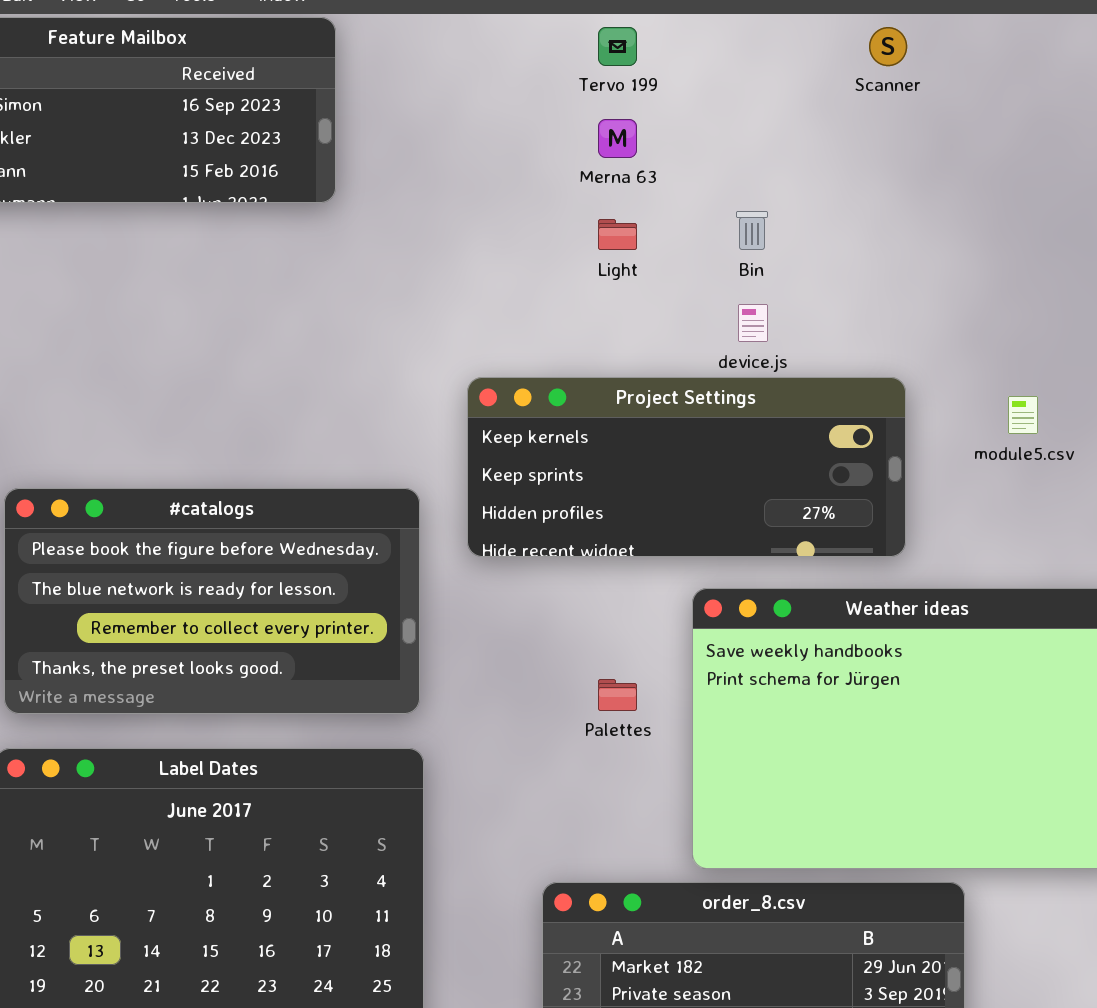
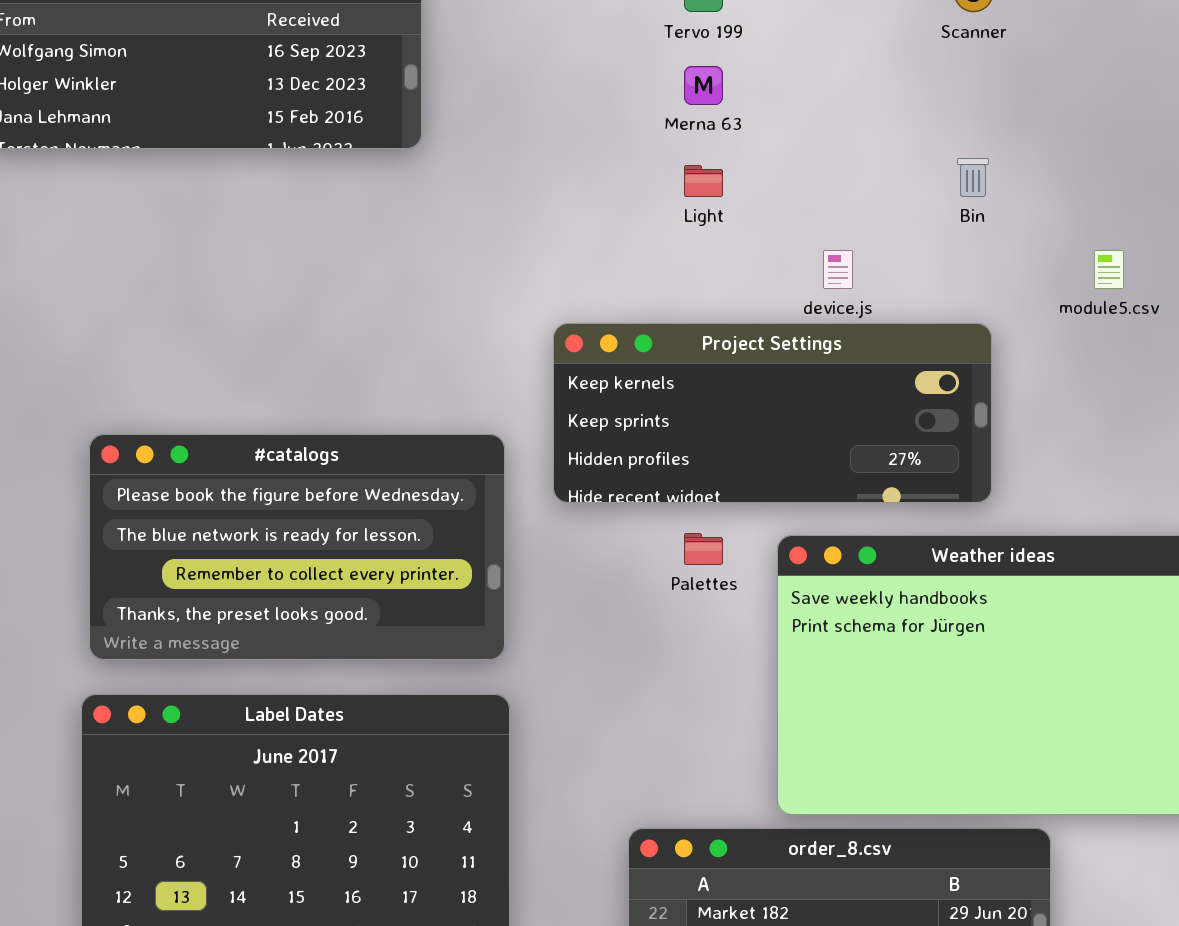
Bin: [736,211,768,250] -> [957,158,989,197], moved
module5.csv: [1008,396,1038,434] -> [1094,250,1124,289], moved
Palettes: [598,679,637,711] -> [684,533,723,565], moved

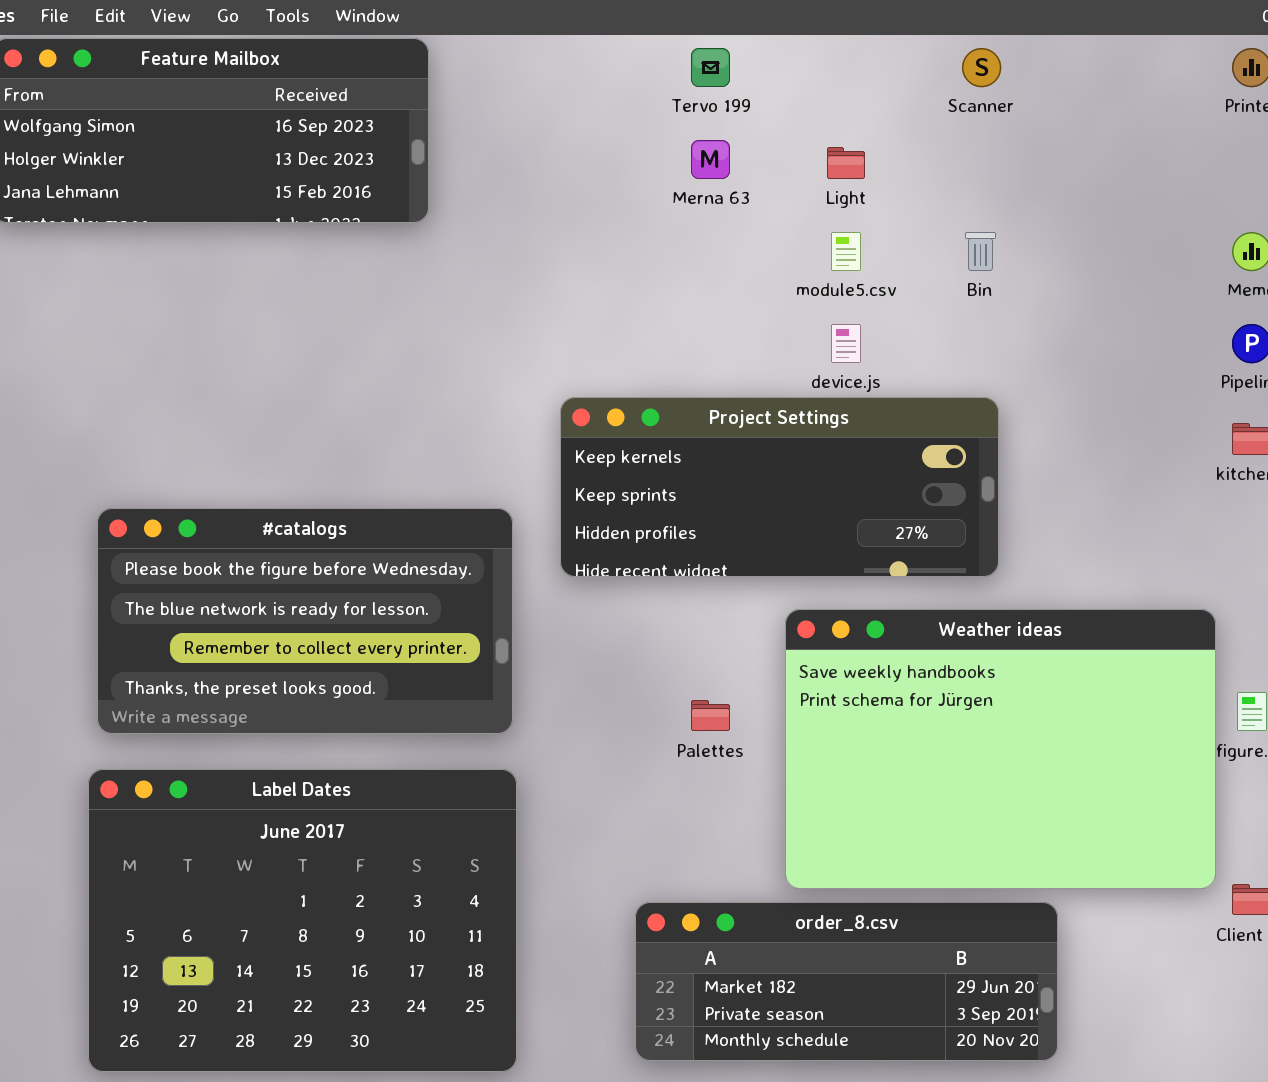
Light: [684,165,723,197] -> [827,147,865,179], moved
module5.csv: [1094,250,1124,289] -> [831,232,861,271], moved
Palettes: [684,533,723,565] -> [691,700,730,731], moved

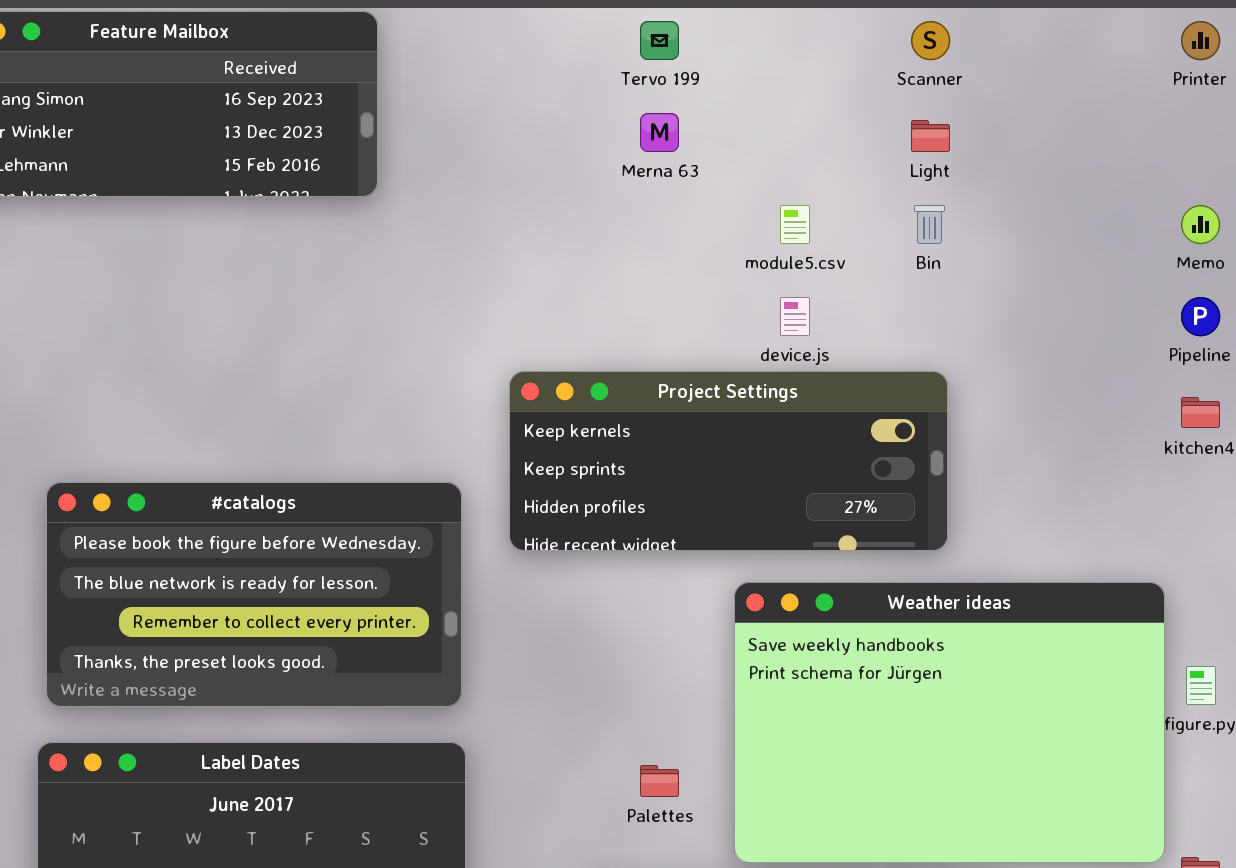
Light: [827,147,865,179] -> [911,120,950,152], moved
Palettes: [691,700,730,731] -> [640,765,679,797], moved

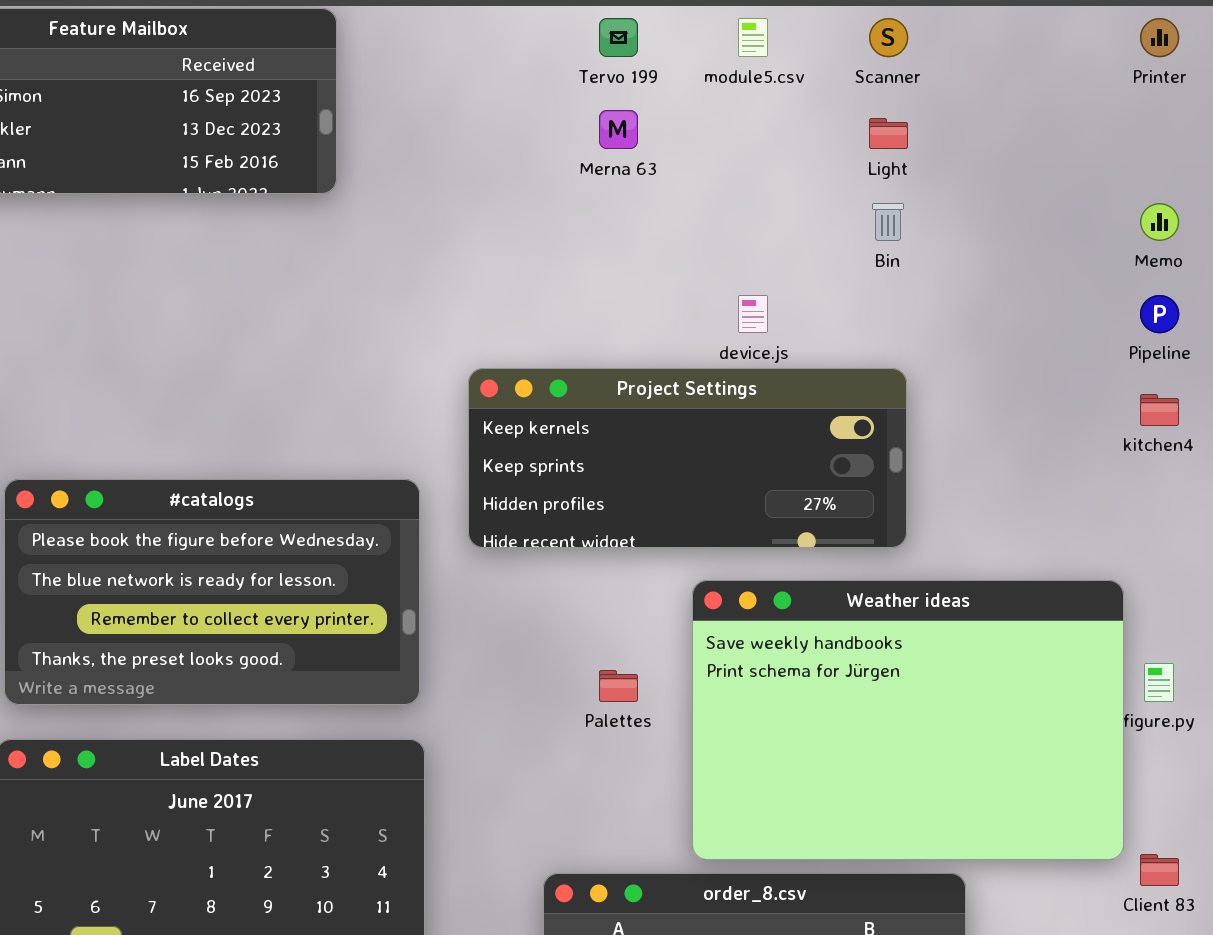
module5.csv: [780,205,810,244] -> [738,18,768,57], moved
Palettes: [640,765,679,797] -> [599,670,638,702], moved

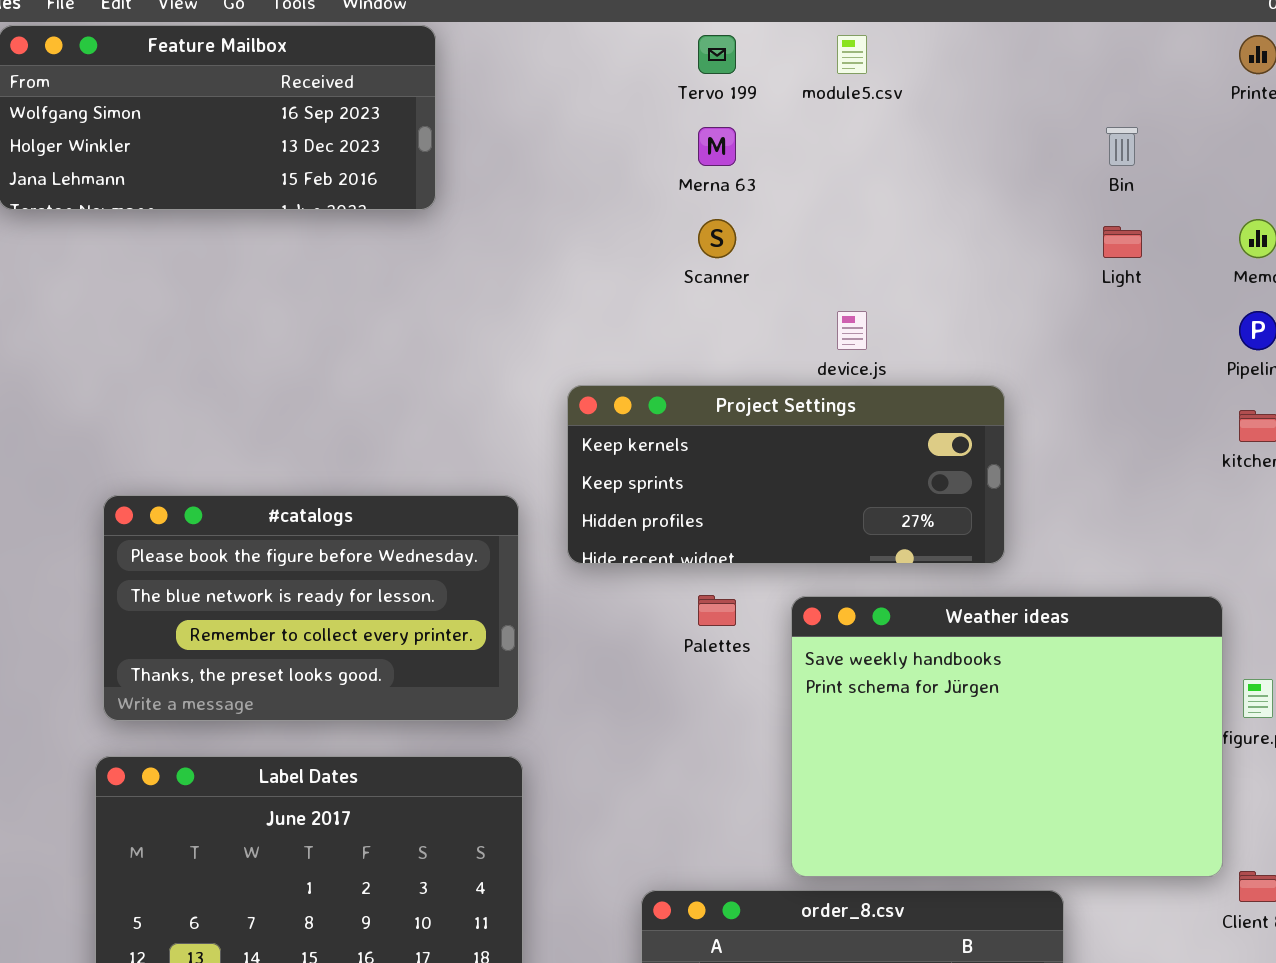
Scanner: [869,18,908,57] -> [698,219,736,258], moved
Light: [869,118,908,149] -> [1103,226,1142,258], moved
Bin: [872,203,904,241] -> [1106,127,1138,166], moved
Palettes: [599,670,638,702] -> [698,595,736,626], moved

